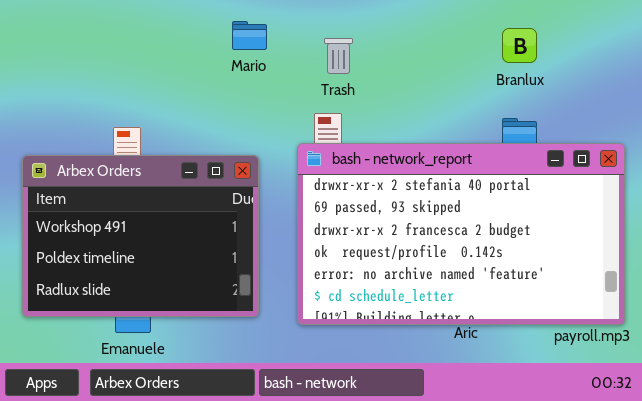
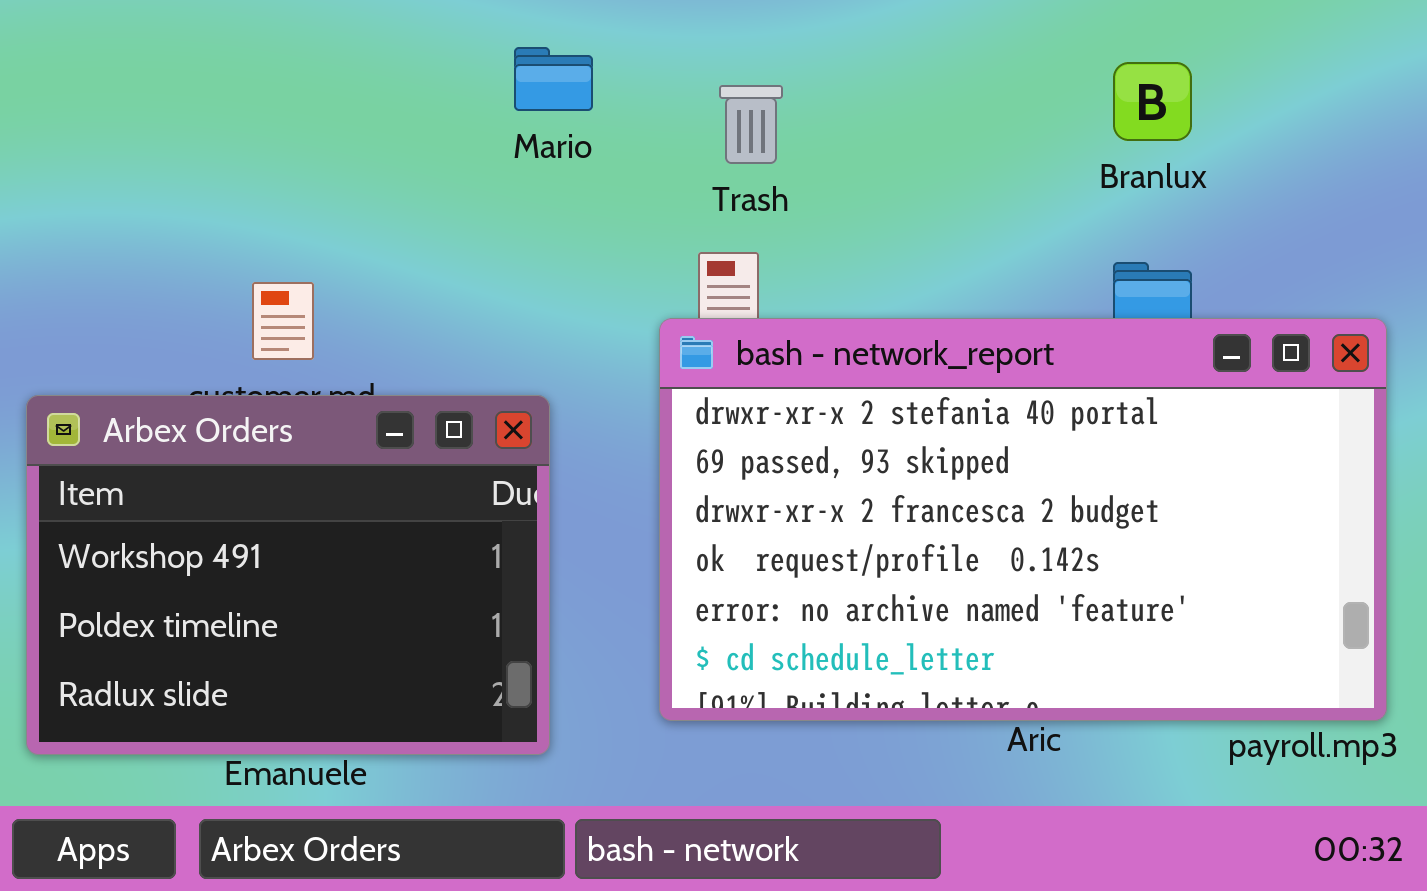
Arbex Orders: [22,155,259,317] -> [26,395,550,755], moved

